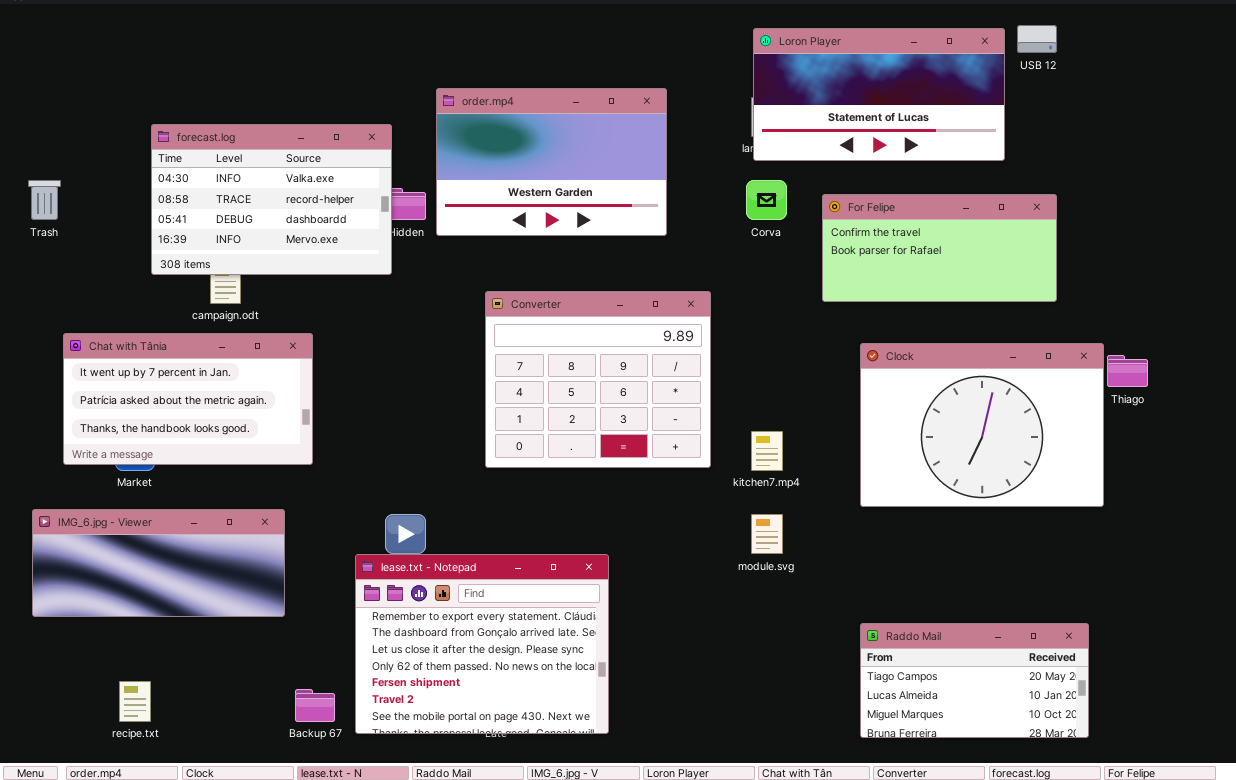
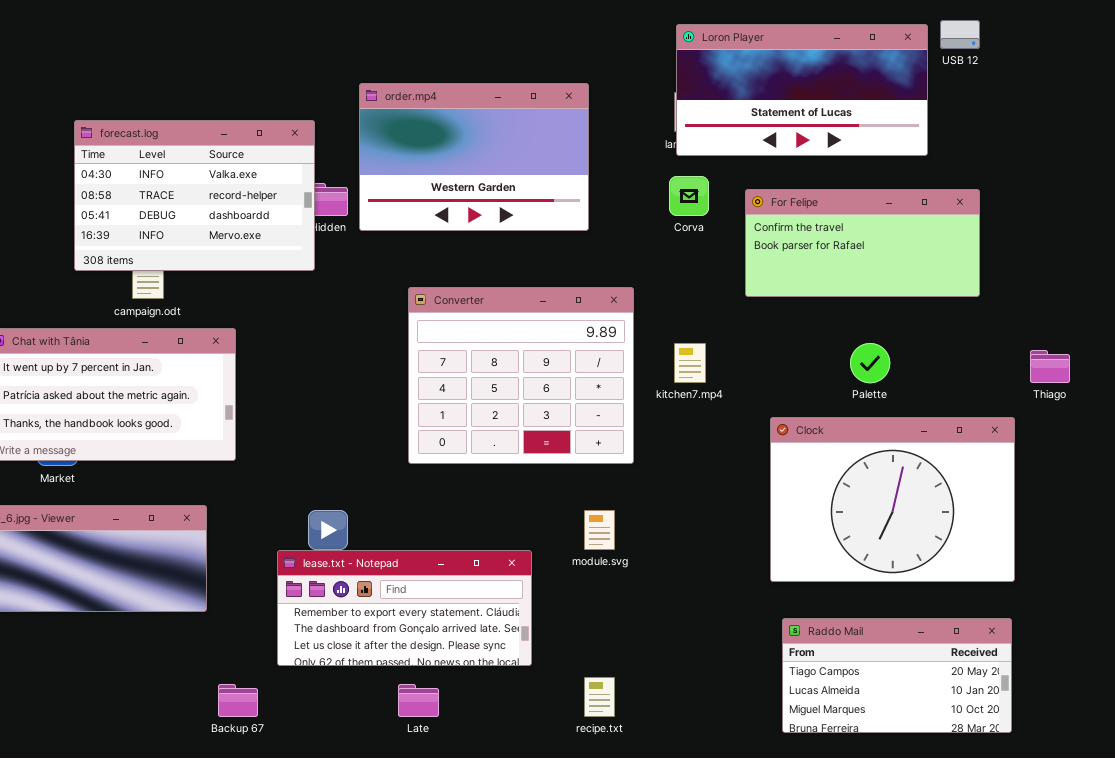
Clock: [860,343,1104,507] -> [770,417,1015,582], moved
kitchen7.mp4: [751,431,783,471] -> [674,343,706,383], moved
module.svg: [751,514,783,554] -> [584,510,615,550], moved
lease.txt - Notepad: [355,554,609,734] -> [277,550,532,666], resized
recipe.txt: [119,681,151,722] -> [584,677,615,717], moved

